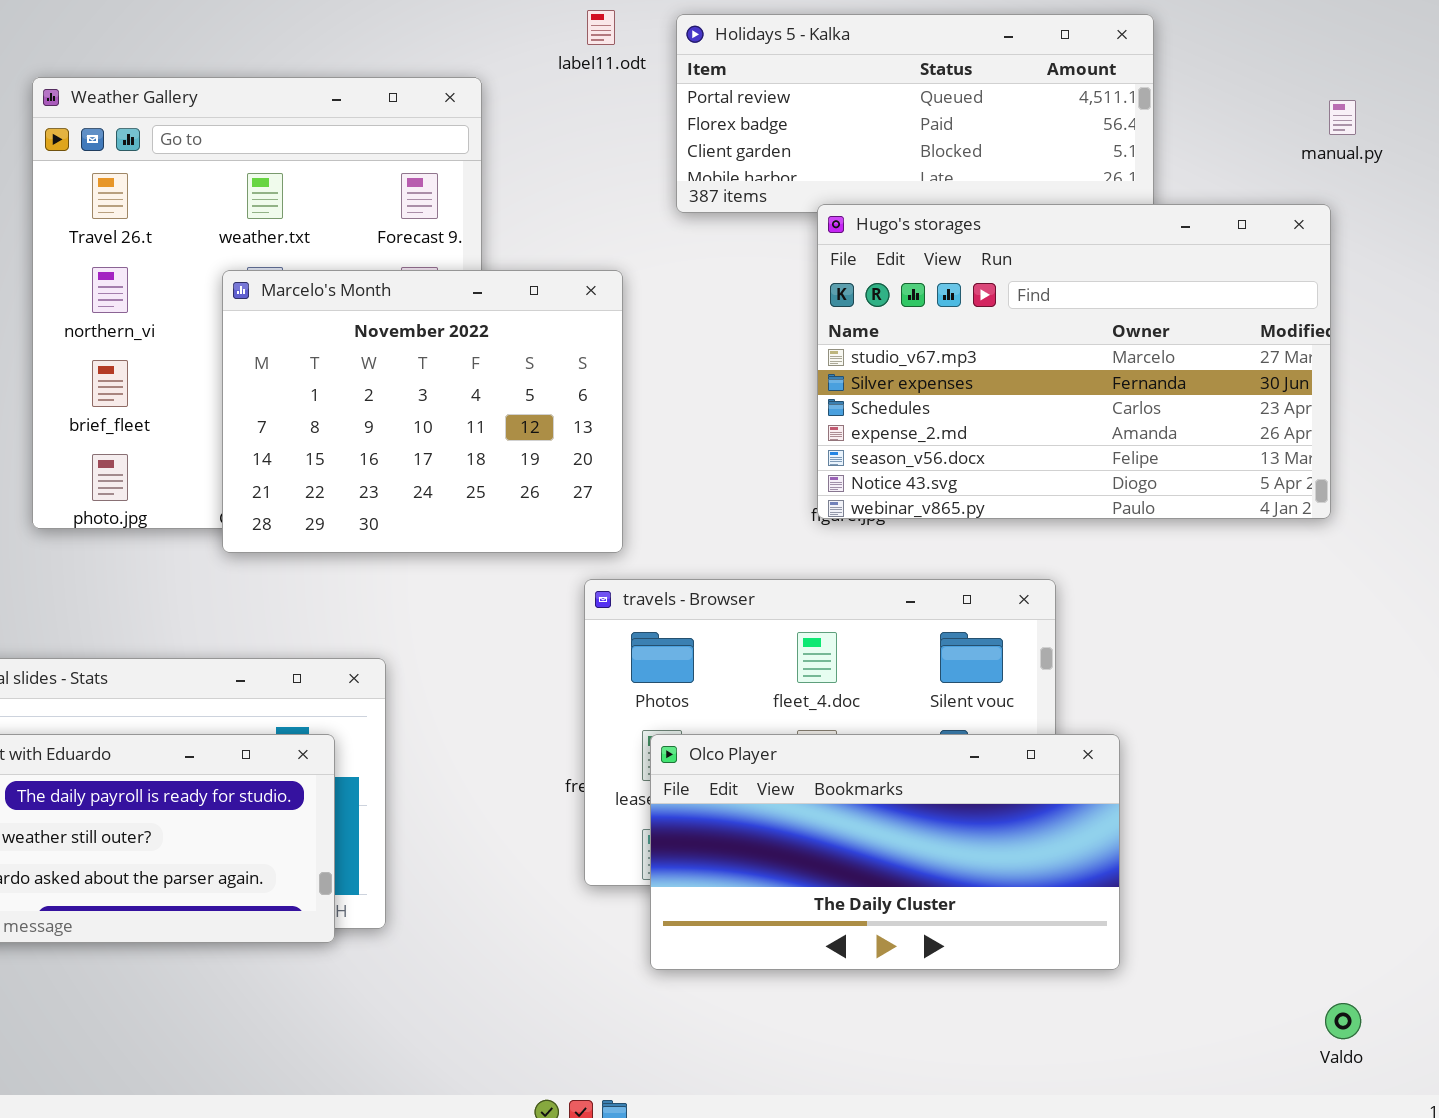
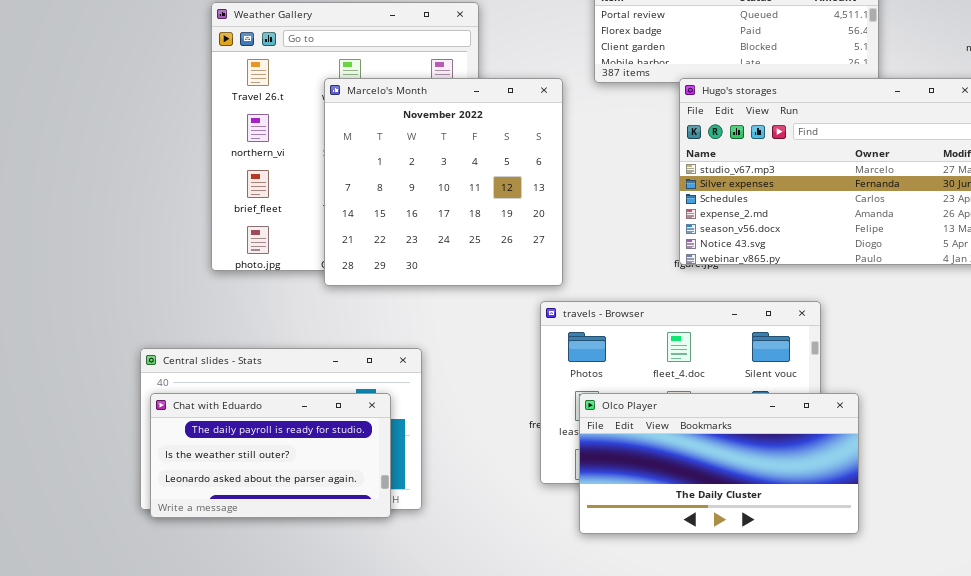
Marcelo's Month: [222,270,623,553] -> [324,78,563,286], resized

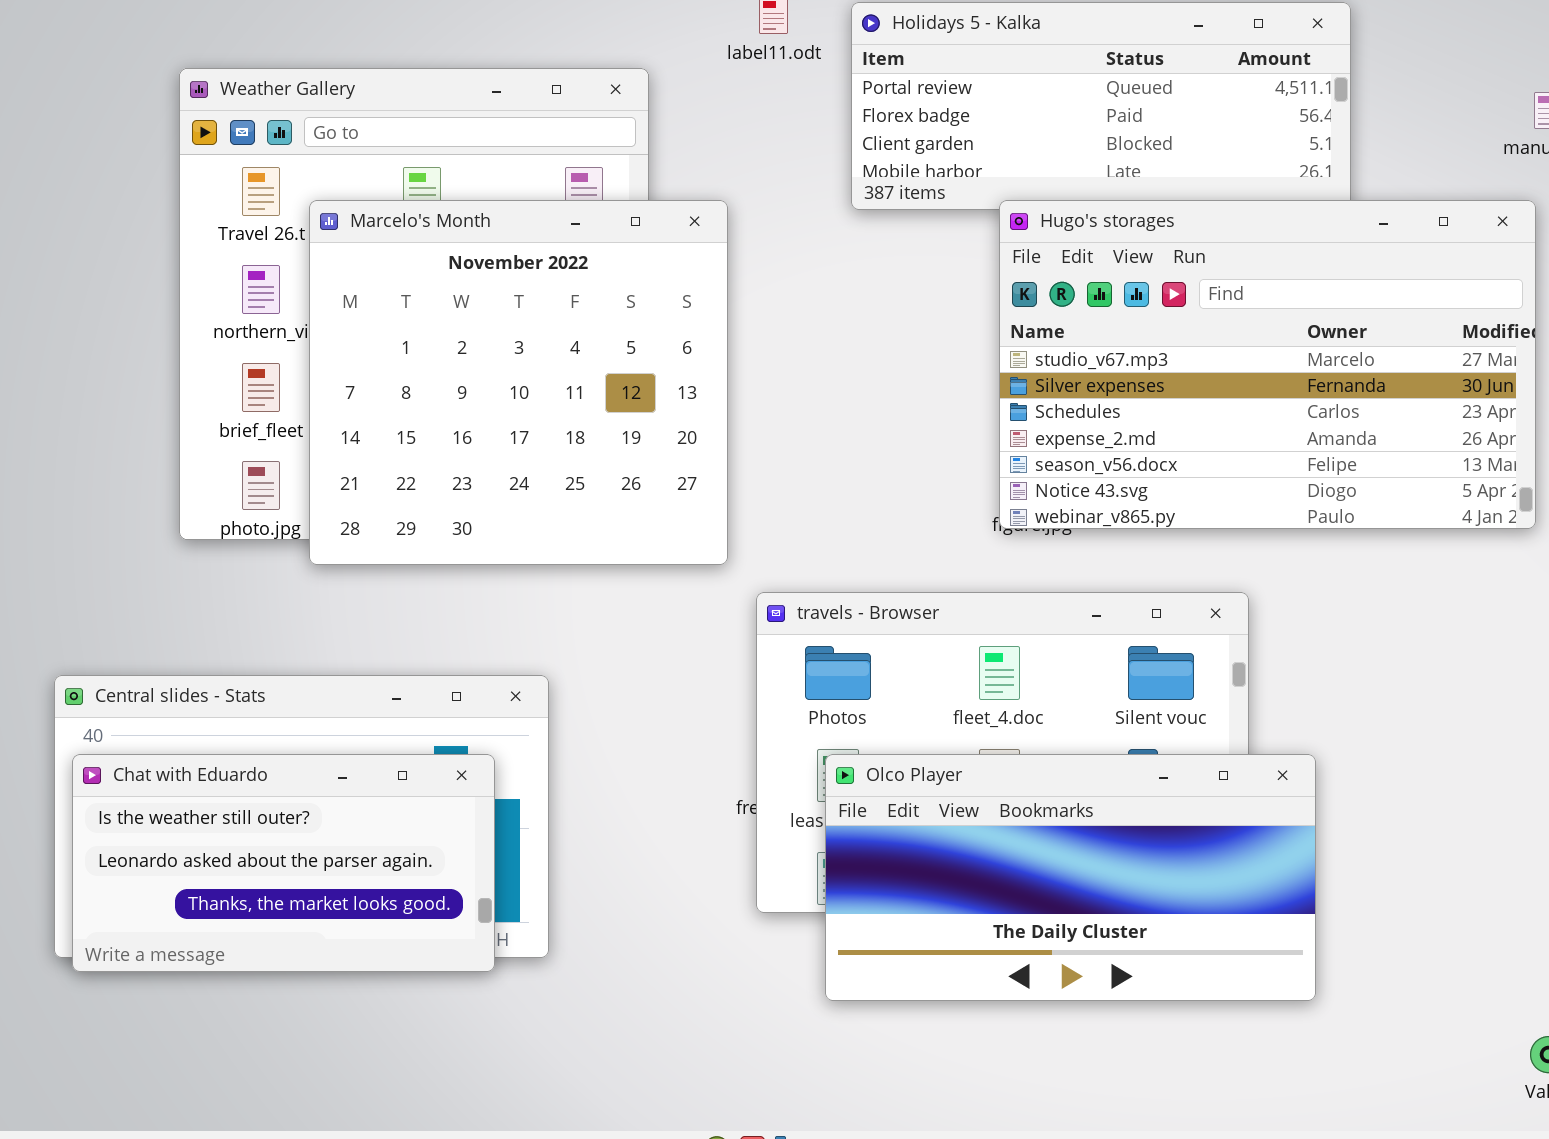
Marcelo's Month: [324,78,563,286] -> [309,200,728,565], moved
Chat with Eduardo: [150,393,391,518] -> [72,754,495,972], scrolled down 1 row

